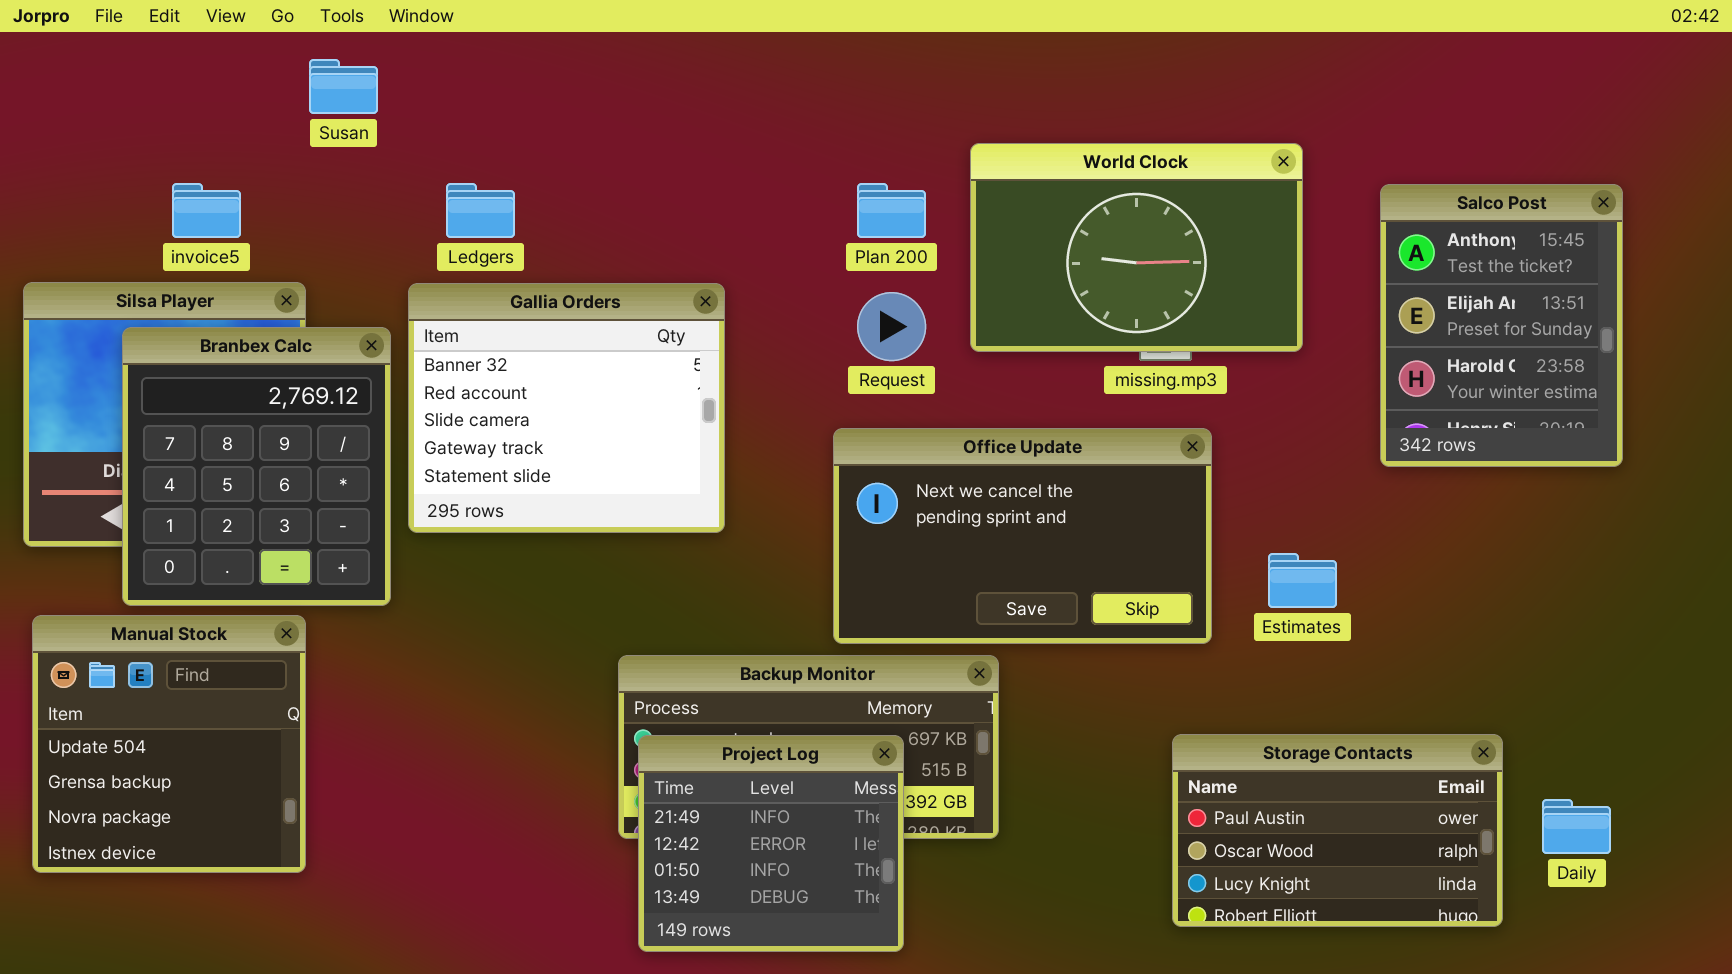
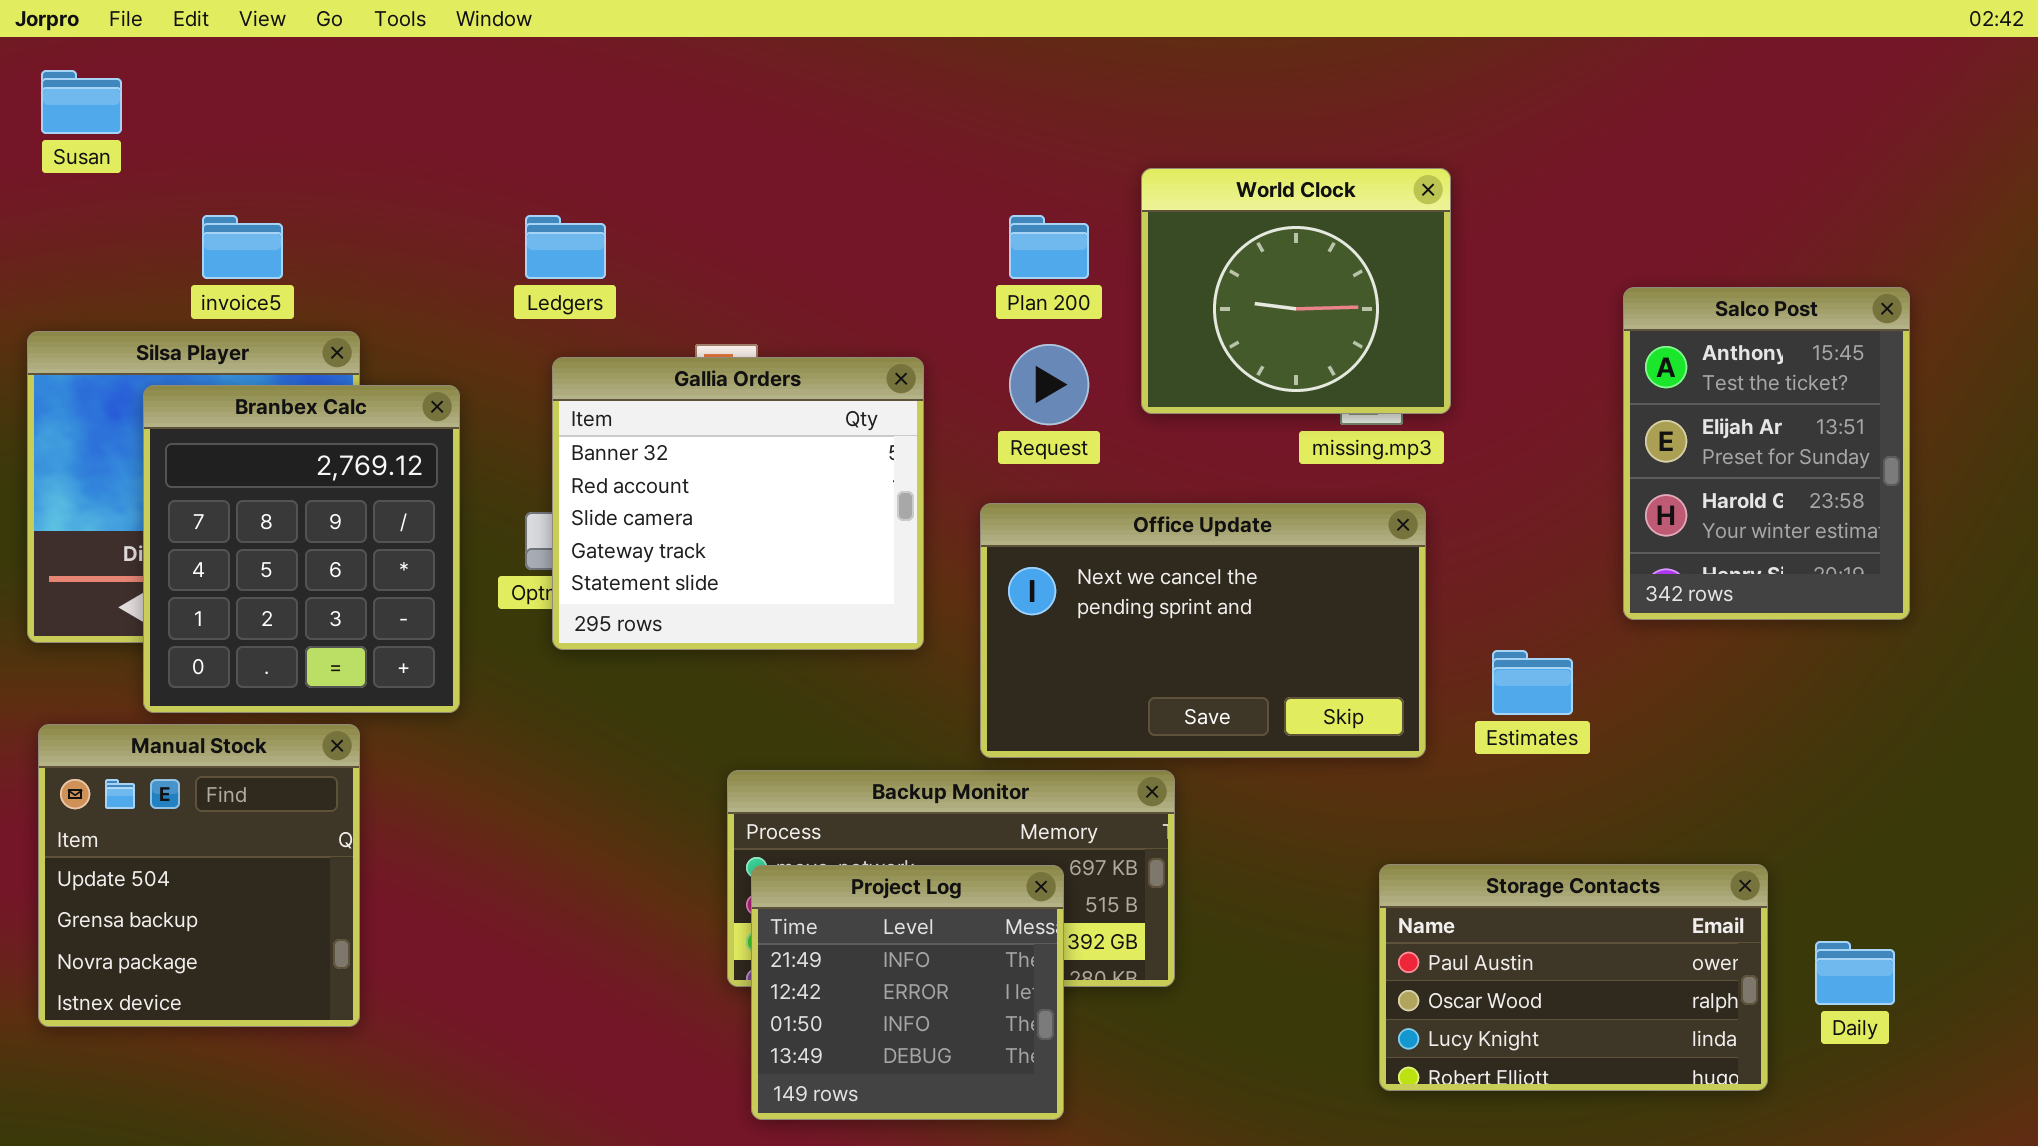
Susan: [309,59,378,114] -> [41,70,122,134], moved
World Clock: [970,143,1303,352] -> [1141,168,1451,414], resized
Salco Post: [1380,184,1623,467] -> [1623,287,1910,620], moved
Gallia Orders: [408,283,725,533] -> [552,357,924,650], moved

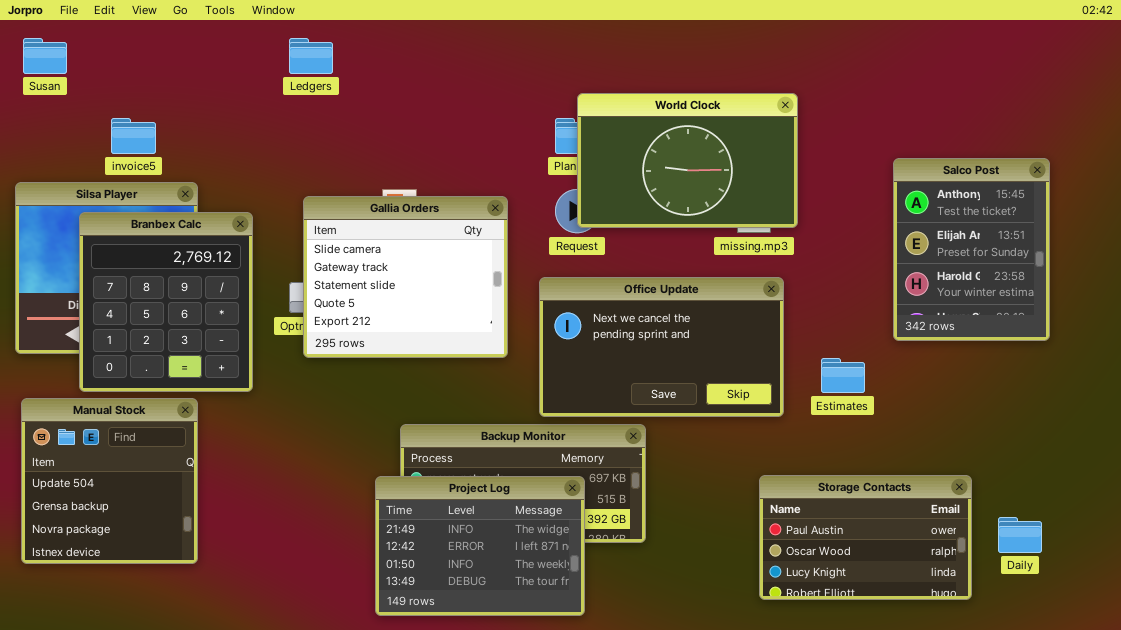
World Clock: [1141,168,1451,414] -> [577,93,798,228], resized
Ledgers: [525,215,606,279] -> [289,38,333,74], moved
Gallia Orders: [552,357,924,650] -> [303,196,508,358], scrolled down 2 rows
Project Log: [751,865,1064,1120] -> [375,476,585,616], resized

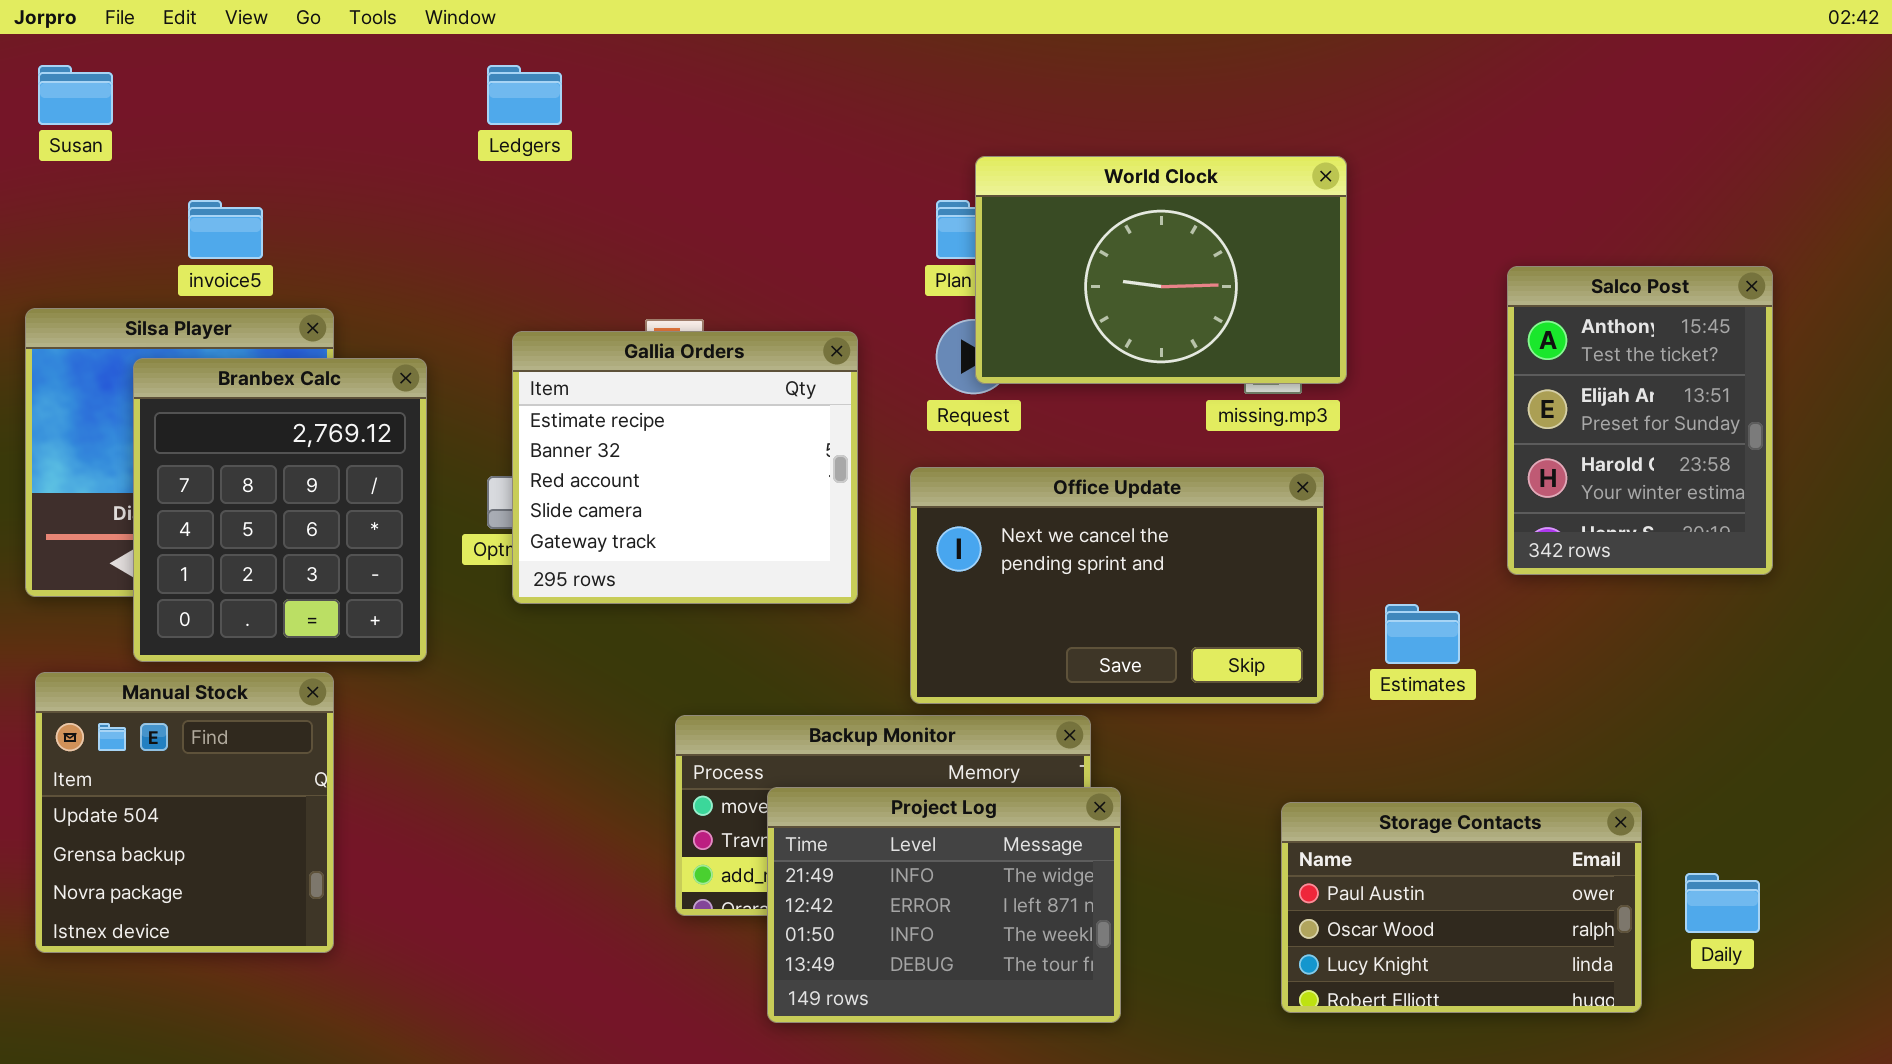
Gallia Orders: [303,196,508,358] -> [512,331,858,604], scrolled up 3 rows
Project Log: [375,476,585,616] -> [767,787,1121,1023], moved

